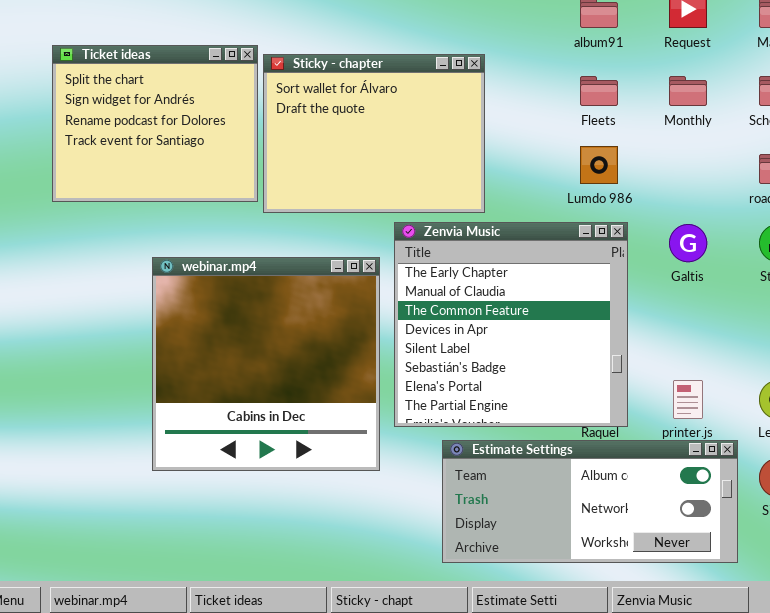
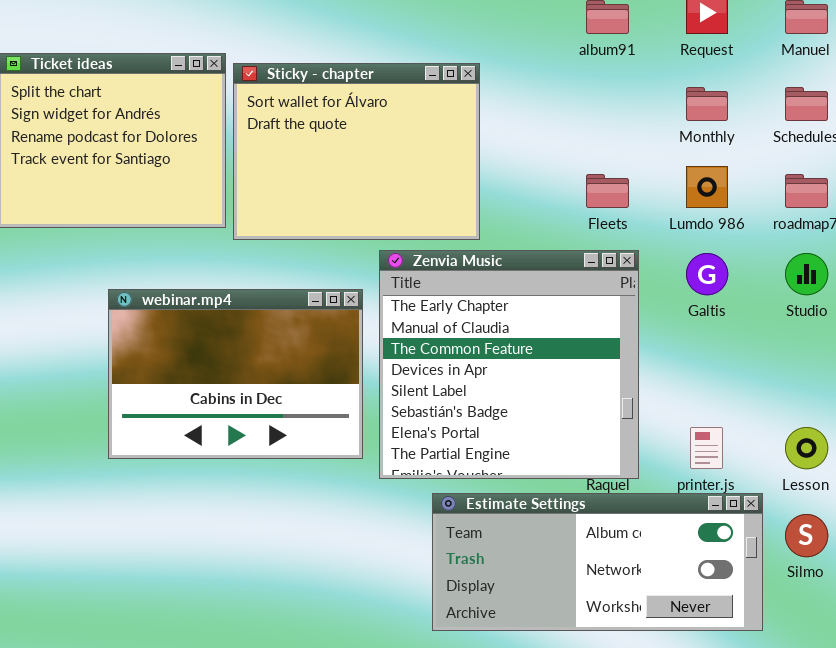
Fleets: [580,76,618,106] -> [586,174,629,208], moved
Lumdo 986: [580,146,618,184] -> [686,166,728,208], moved
webinar.mp4: [152,257,380,471] -> [108,289,363,459], resized

